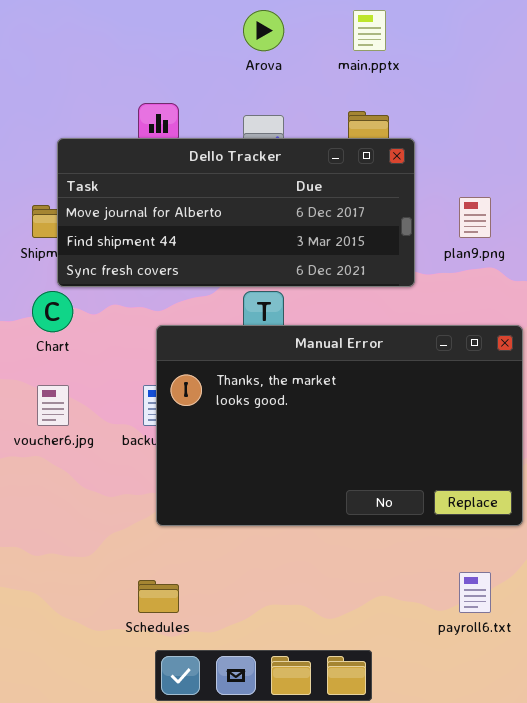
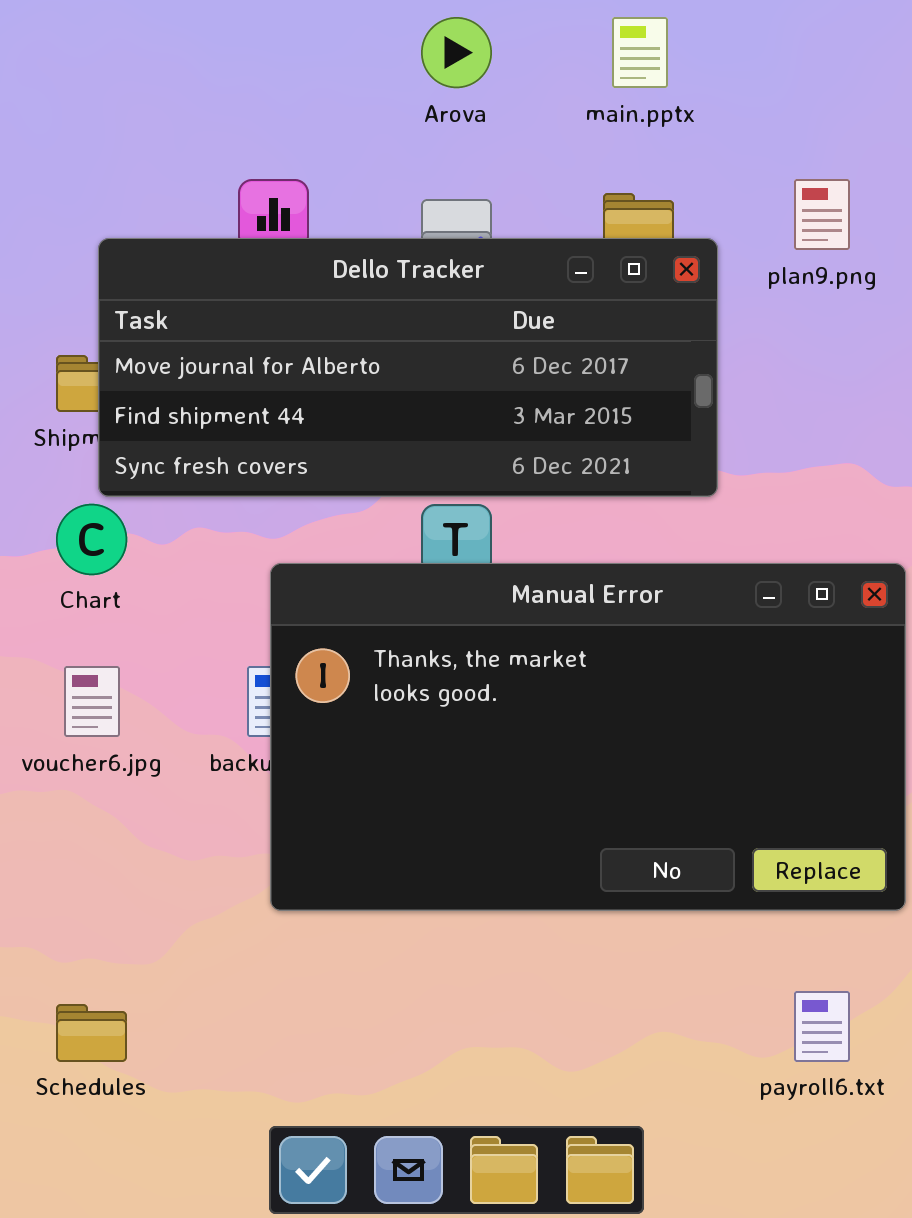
plan9.png: [459,197,491,238] -> [794,179,850,250], moved
Schedules: [138,580,179,613] -> [56,1004,127,1062], moved

